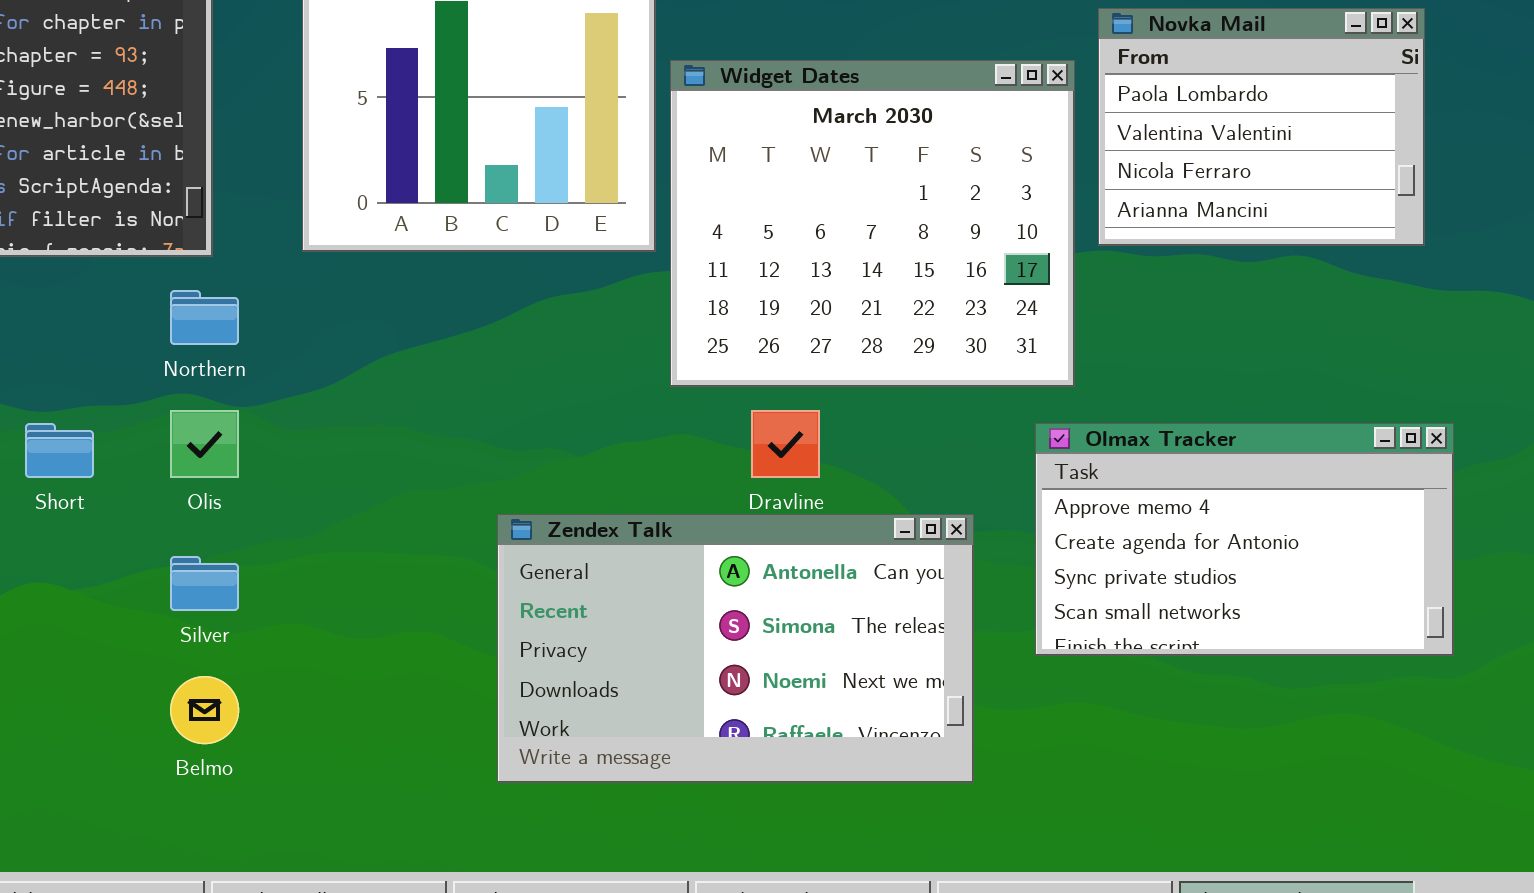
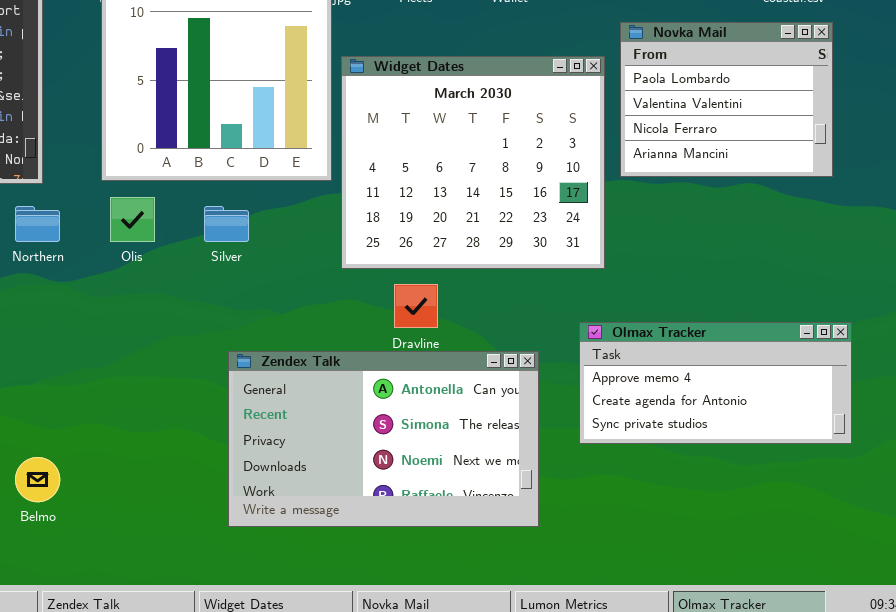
Olis: [170,410,239,478] -> [110,197,155,242], moved
Olmax Tracker: [1035,423,1454,656] -> [579,322,852,444], resized
Silver: [170,556,239,611] -> [204,206,249,242], moved

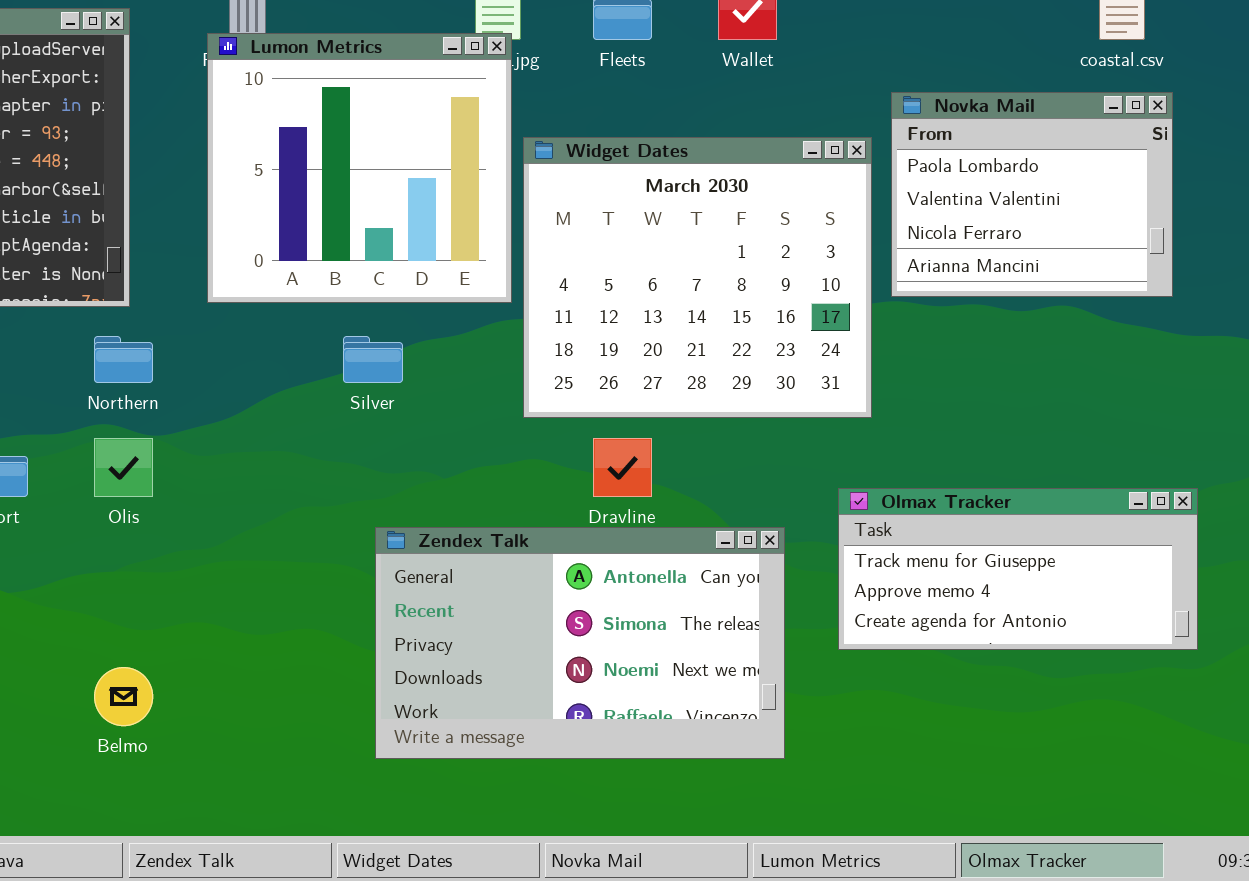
Olis: [110,197,155,242] -> [94,438,153,497], moved
Olmax Tracker: [579,322,852,444] -> [838,488,1198,650], scrolled up 1 row

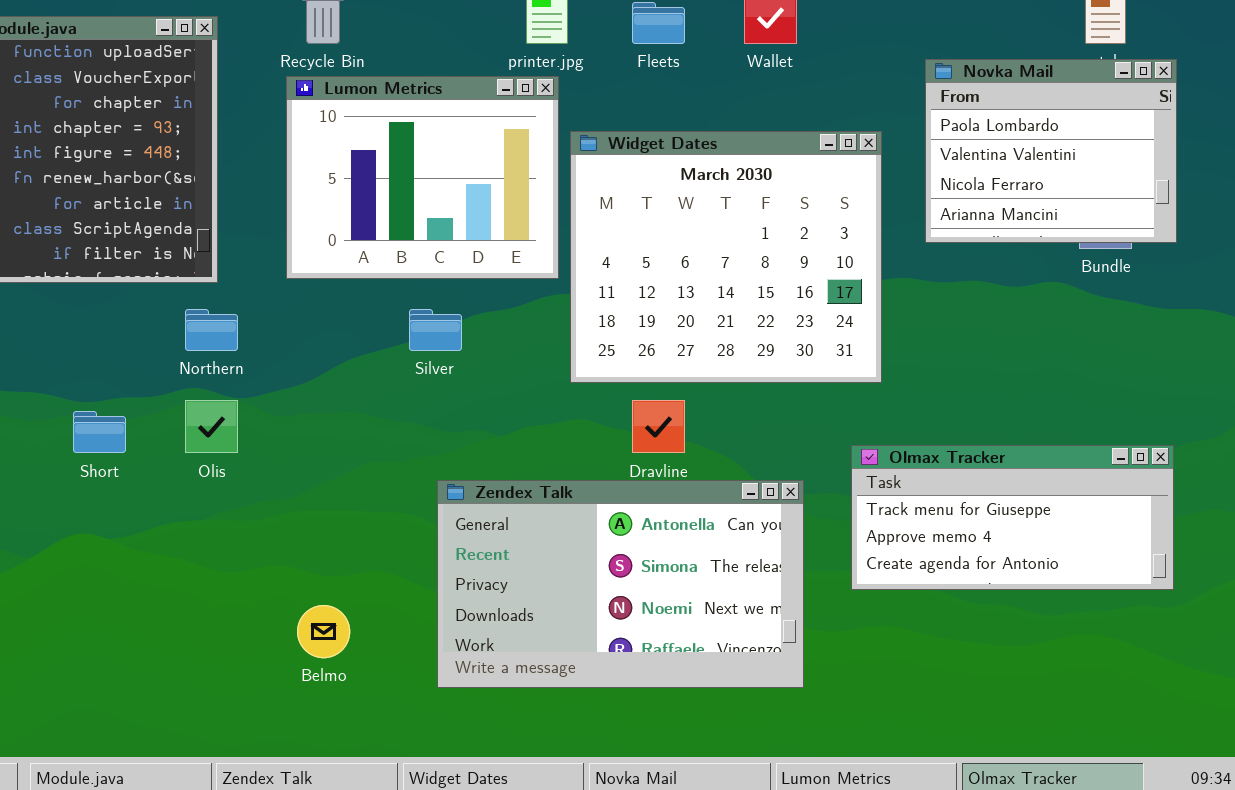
Lumon Metrics: [207,33,512,303] -> [286,76,559,279], resized
Novka Mail: [891,92,1173,297] -> [925,59,1177,243], moved
Belmo: [94,667,153,726] -> [297,605,350,658], moved

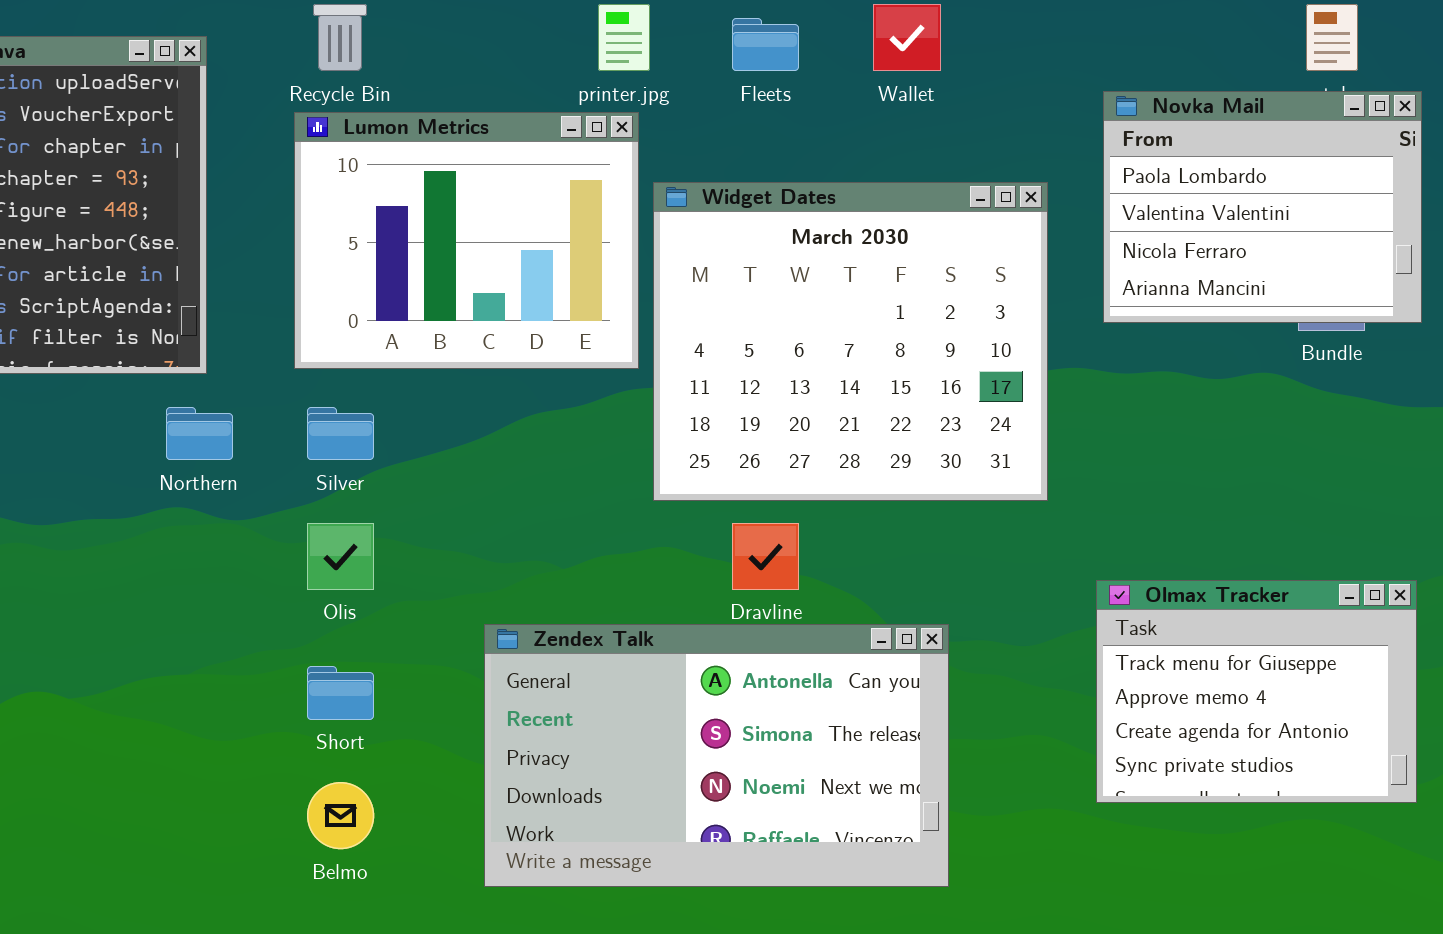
Silver: [409,309,462,351] -> [307,407,374,460], moved
Olis: [185,400,238,453] -> [307,523,374,590], moved
Short: [73,411,126,453] -> [307,666,374,720], moved
Olmax Tracker: [851,445,1174,590] -> [1096,580,1417,803], resized

